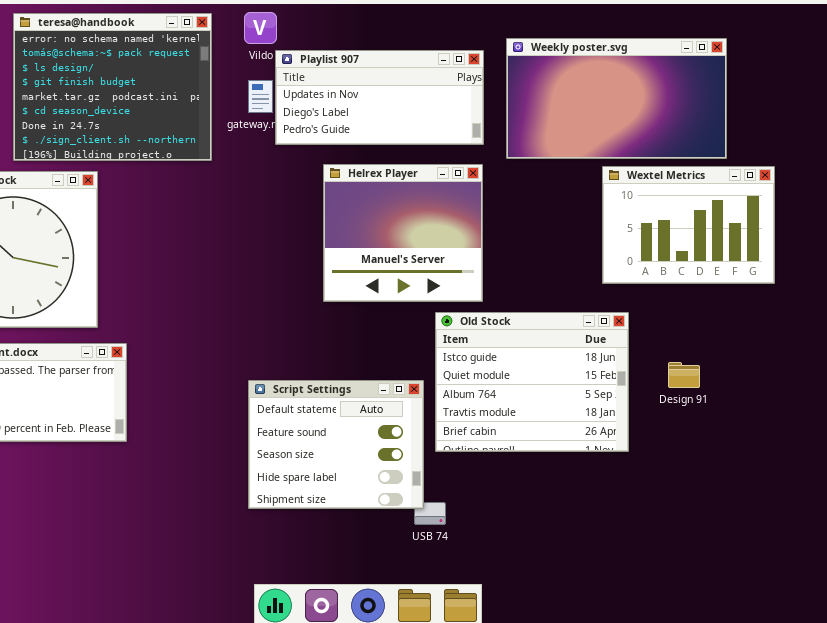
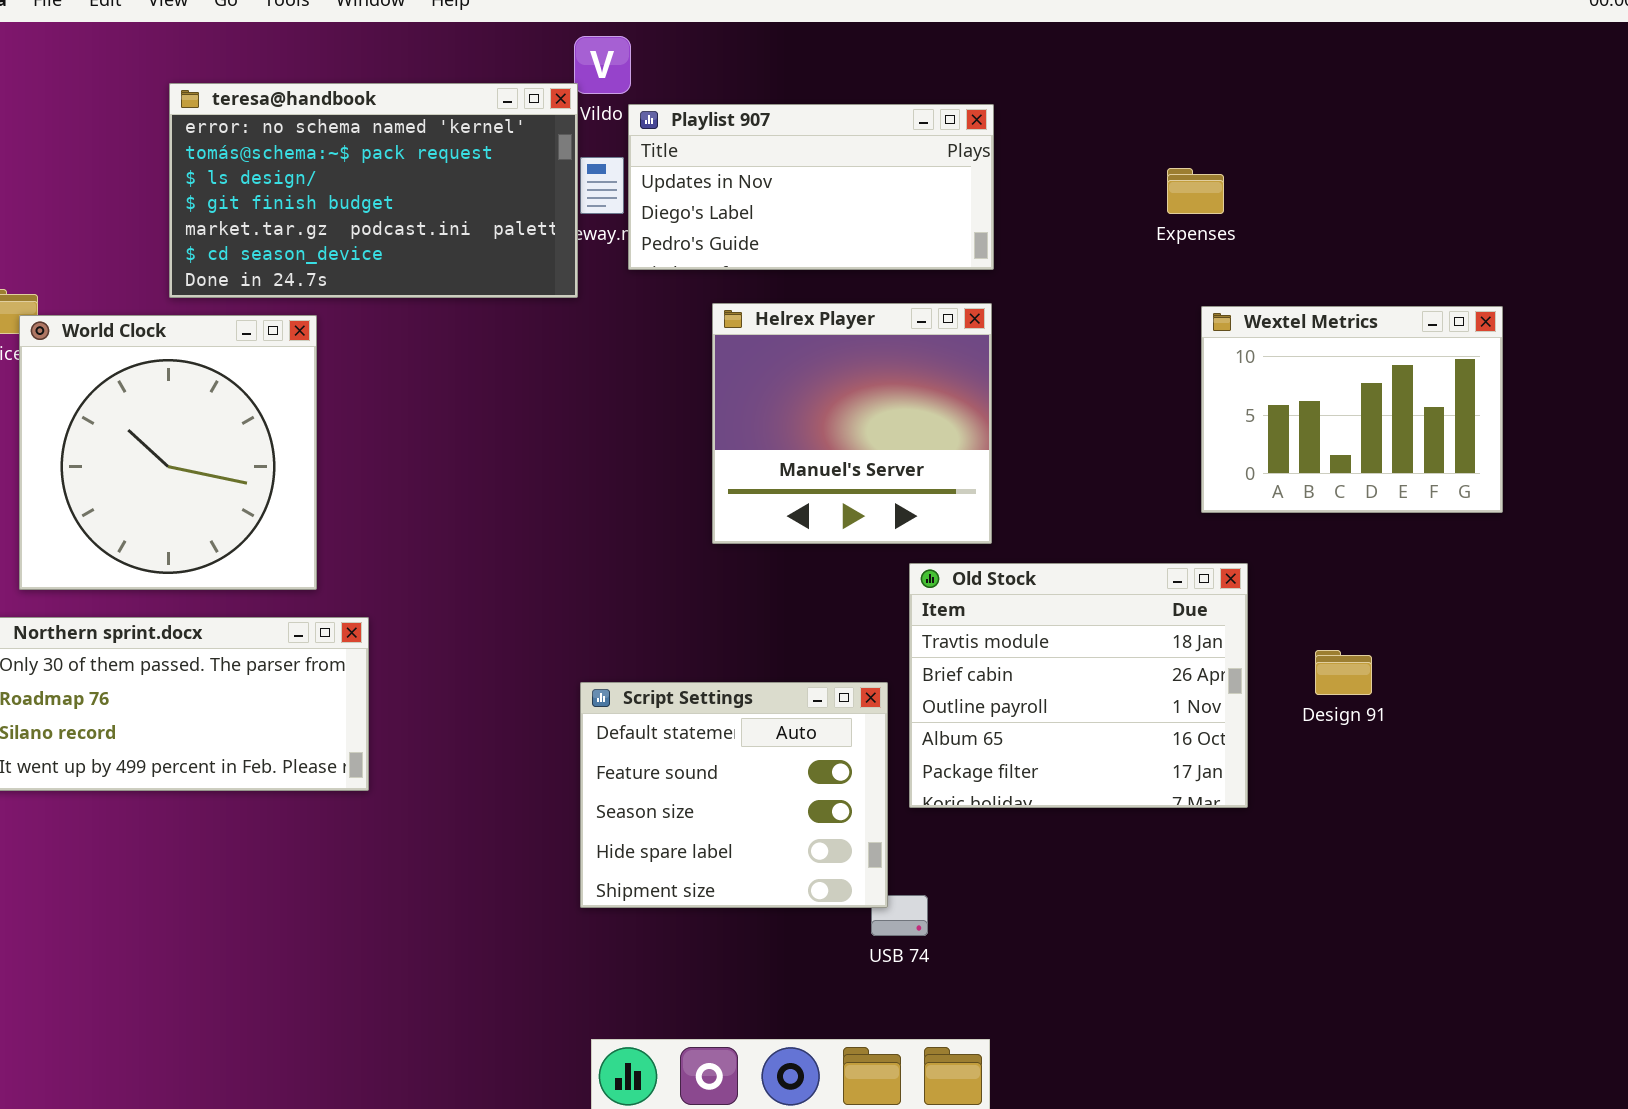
teresa@handbook: [13,13,212,161] -> [169,83,578,298], resized
Weekly poster.svg: [506,38,727,159] -> none, closed
Old Stock: [435,312,629,452] -> [909,563,1248,808], scrolled down 3 rows

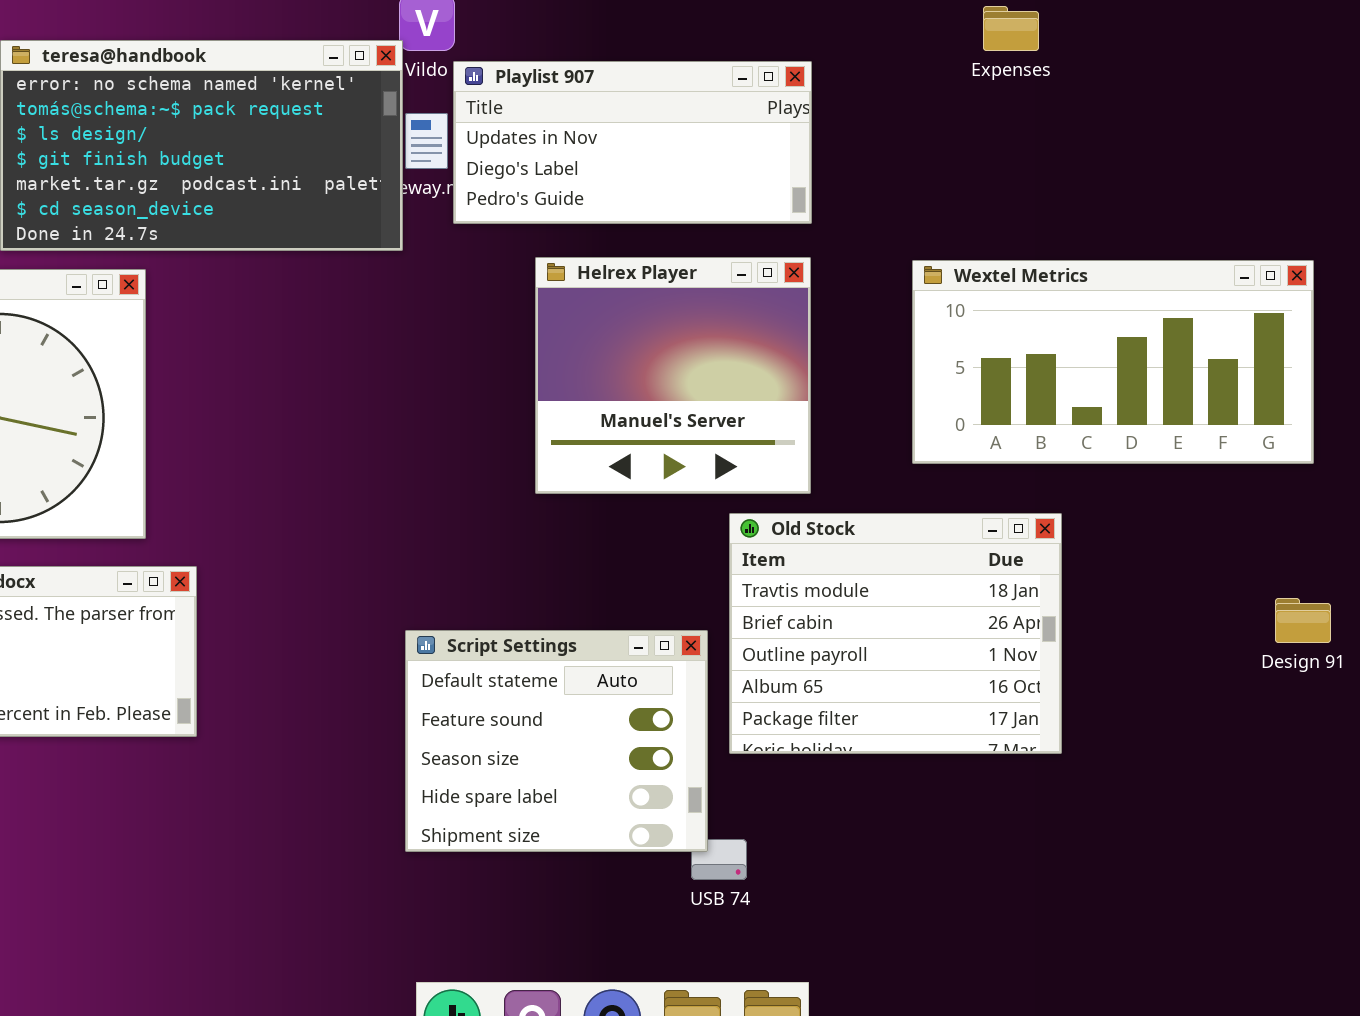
Expenses: [1167,168,1224,214] -> [983,6,1039,51], moved
Wextel Metrics: [1201,306,1503,513] -> [912,260,1314,464], resized
Design 91: [1315,650,1372,695] -> [1275,598,1331,643], moved

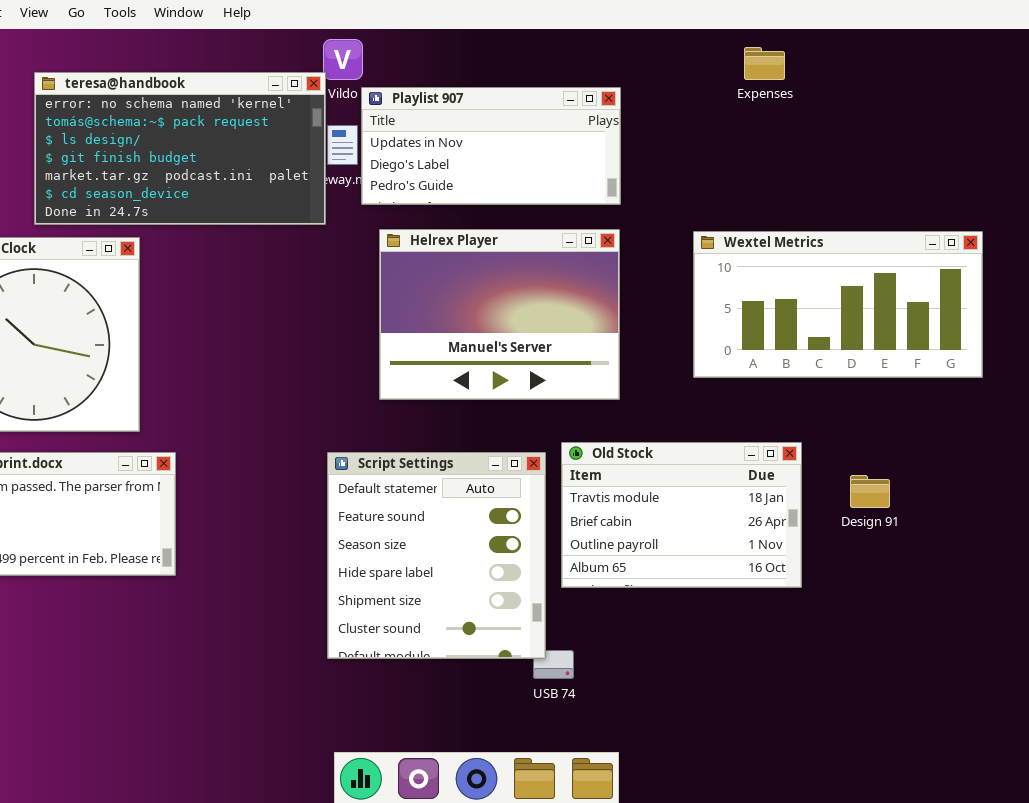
Helrex Player: [535,257,811,494] -> [379,229,620,400], resized
Old Stock: [729,513,1062,754] -> [561,442,802,588], resized
Design 91: [1275,598,1331,643] -> [850,475,890,508], moved
Script Settings: [405,630,708,852] -> [327,452,546,659], resized

